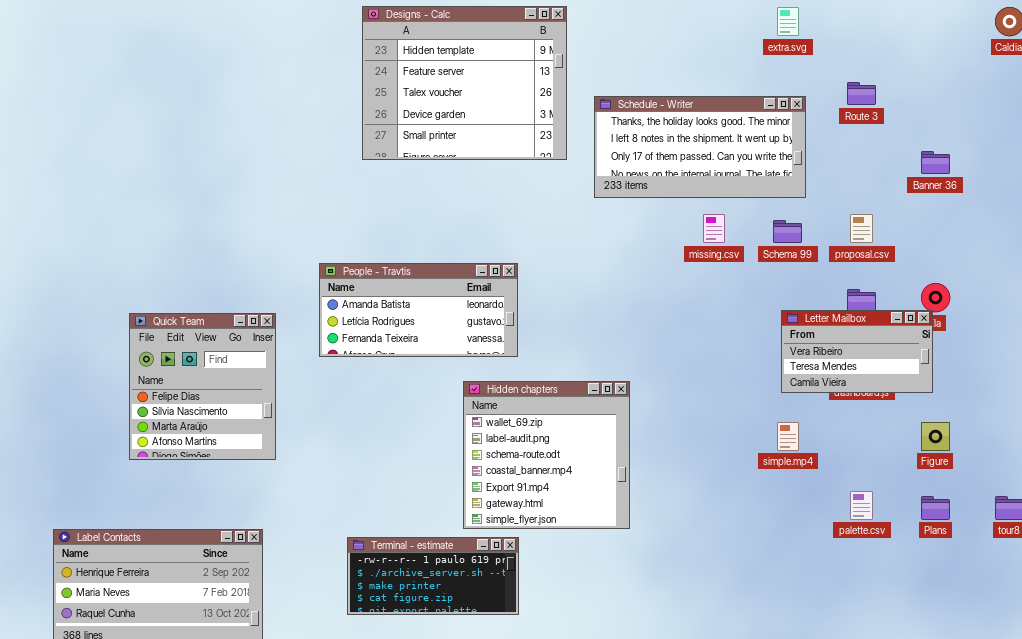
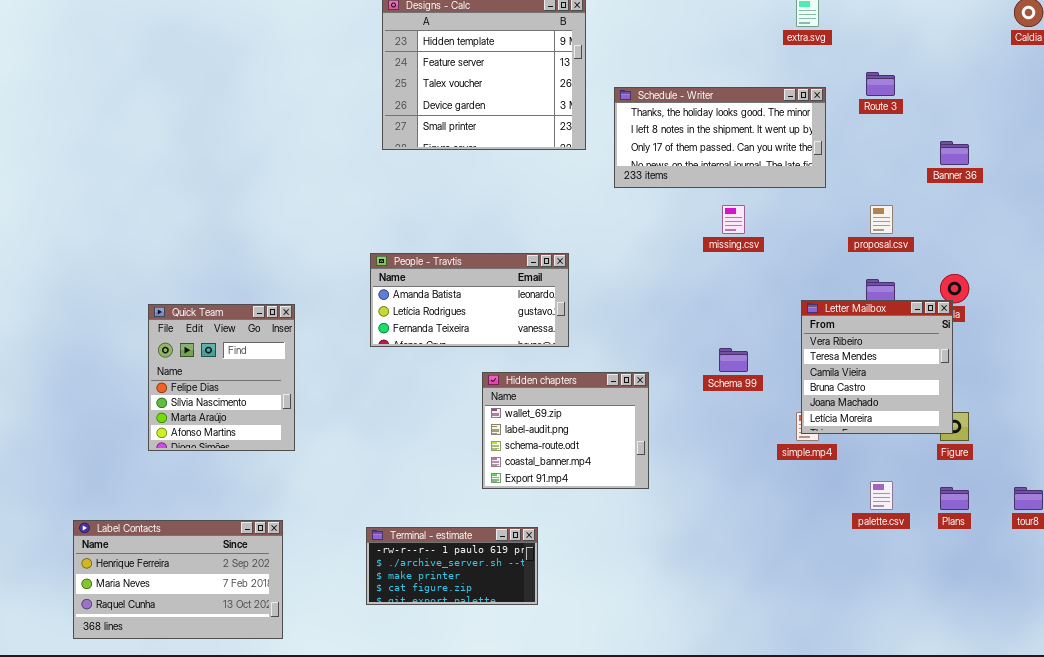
Schema 99: [773,220,802,243] -> [719,348,748,372], moved
People - Travtis: [319,263,518,357] -> [370,253,569,347], moved
Letter Mailbox: [781,310,933,393] -> [801,300,953,434], resized
Hidden chapters: [463,381,630,529] -> [482,372,649,489], resized

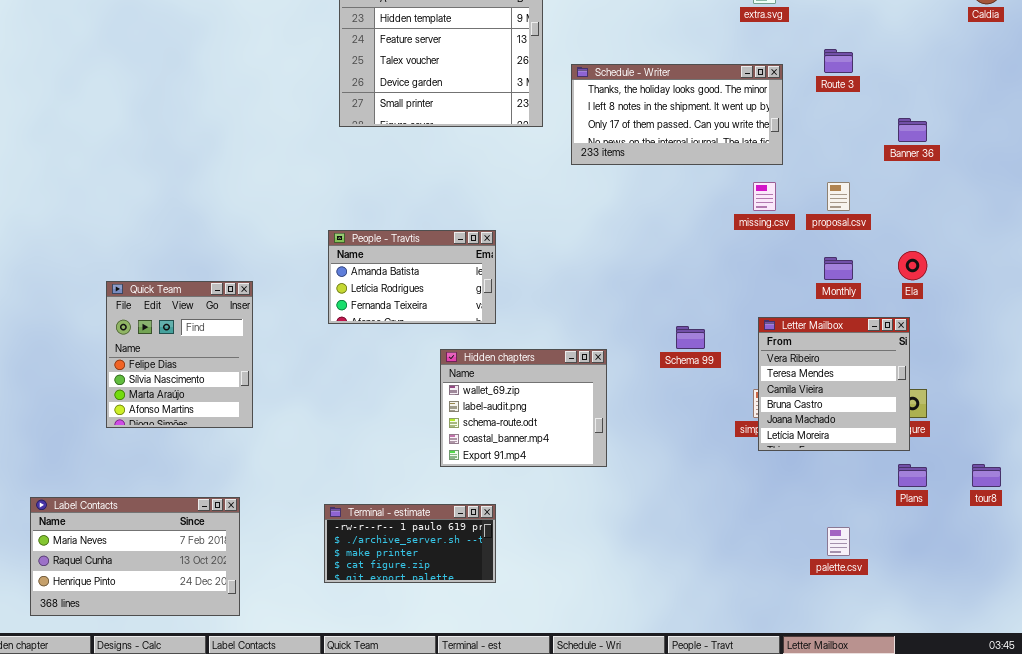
missing.csv: [722,205,745,234] -> [753,182,776,211], moved
People - Travtis: [370,253,569,347] -> [328,230,496,324], resized
Letter Mailbox: [801,300,953,434] -> [758,317,910,451], moved
palette.csv: [870,481,893,510] -> [827,527,850,556], moved
Label Contacts: [73,520,283,639] -> [30,497,240,616], scrolled down 1 row

